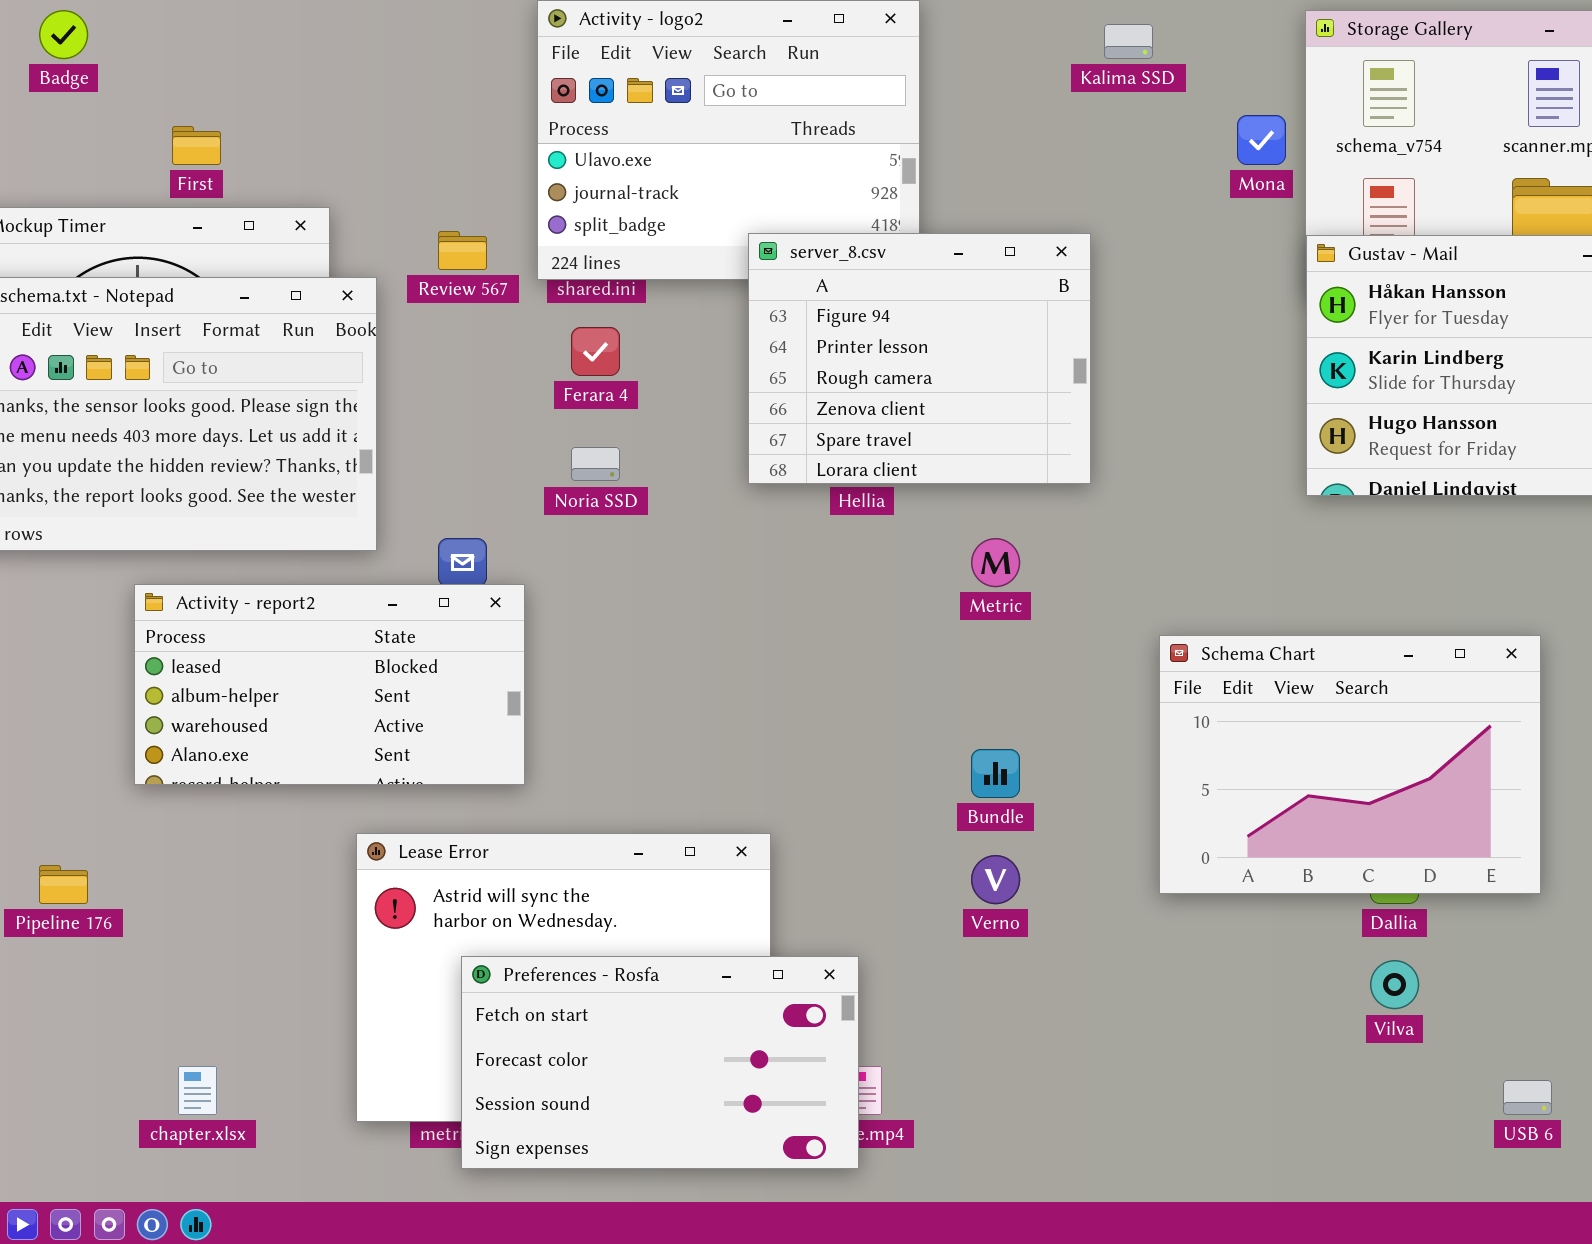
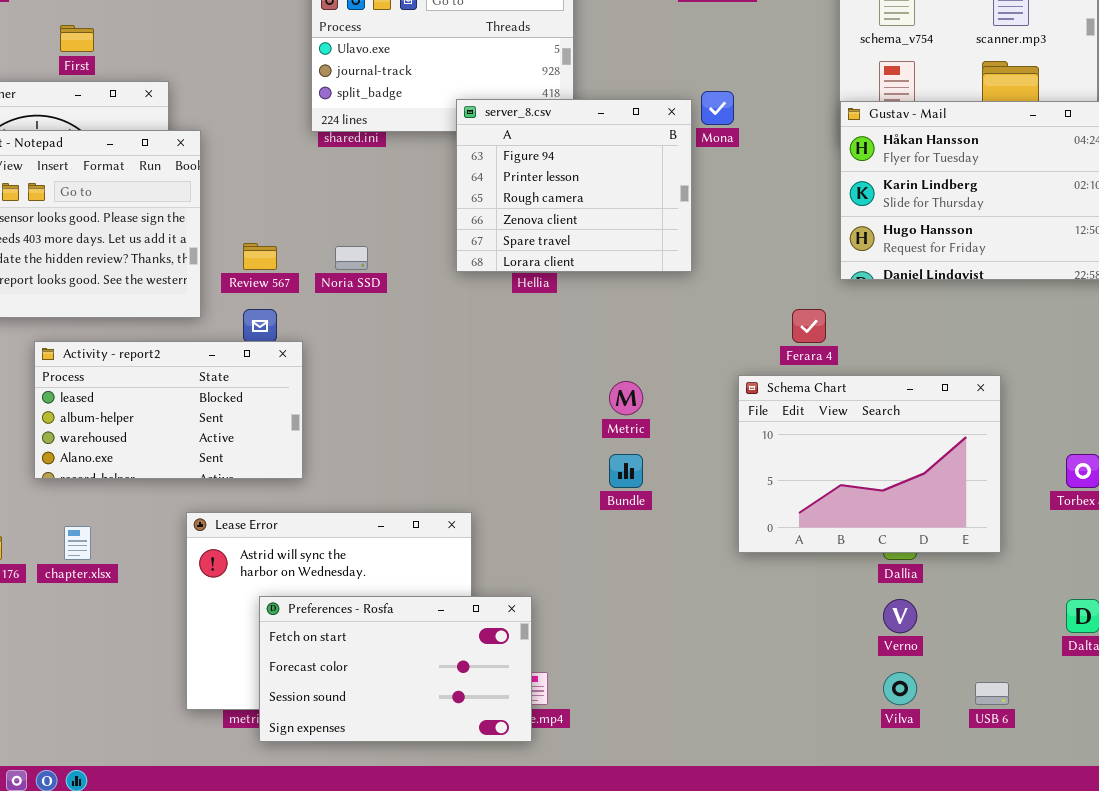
Mona: [1237,115,1286,165] -> [701,91,734,125], moved
Review 567: [438,231,487,270] -> [243,243,277,270], moved
Ferara 4: [571,327,620,376] -> [792,309,826,343], moved
Metric: [971,538,1020,587] -> [609,381,643,415], moved
Verno: [971,855,1020,904] -> [883,599,917,633], moved
Vilva: [1370,960,1419,1009] -> [883,672,917,705], moved
chapter.xlsx: [178,1066,217,1115] -> [64,526,91,560], moved

